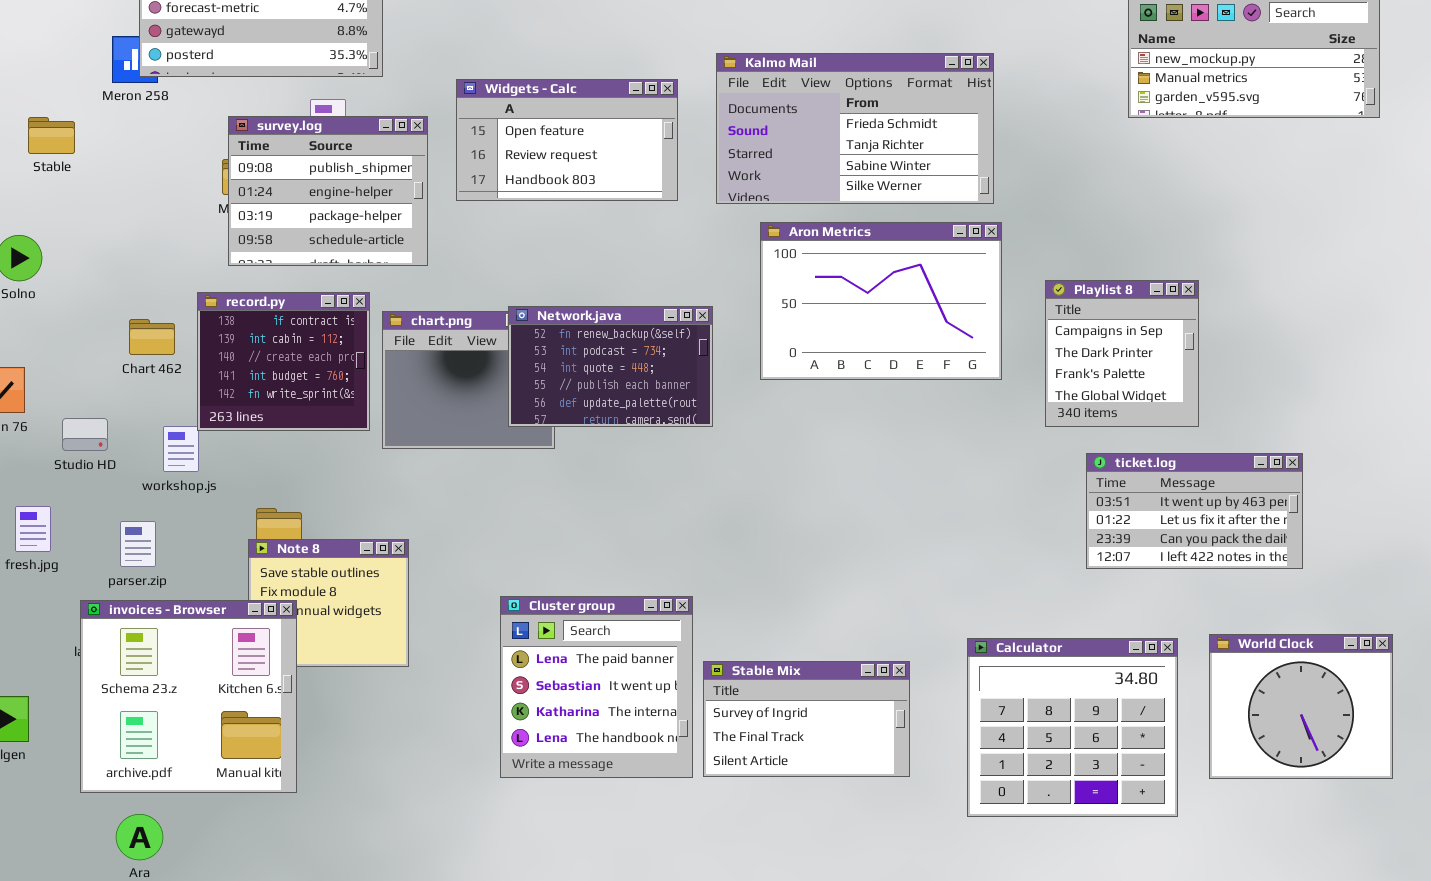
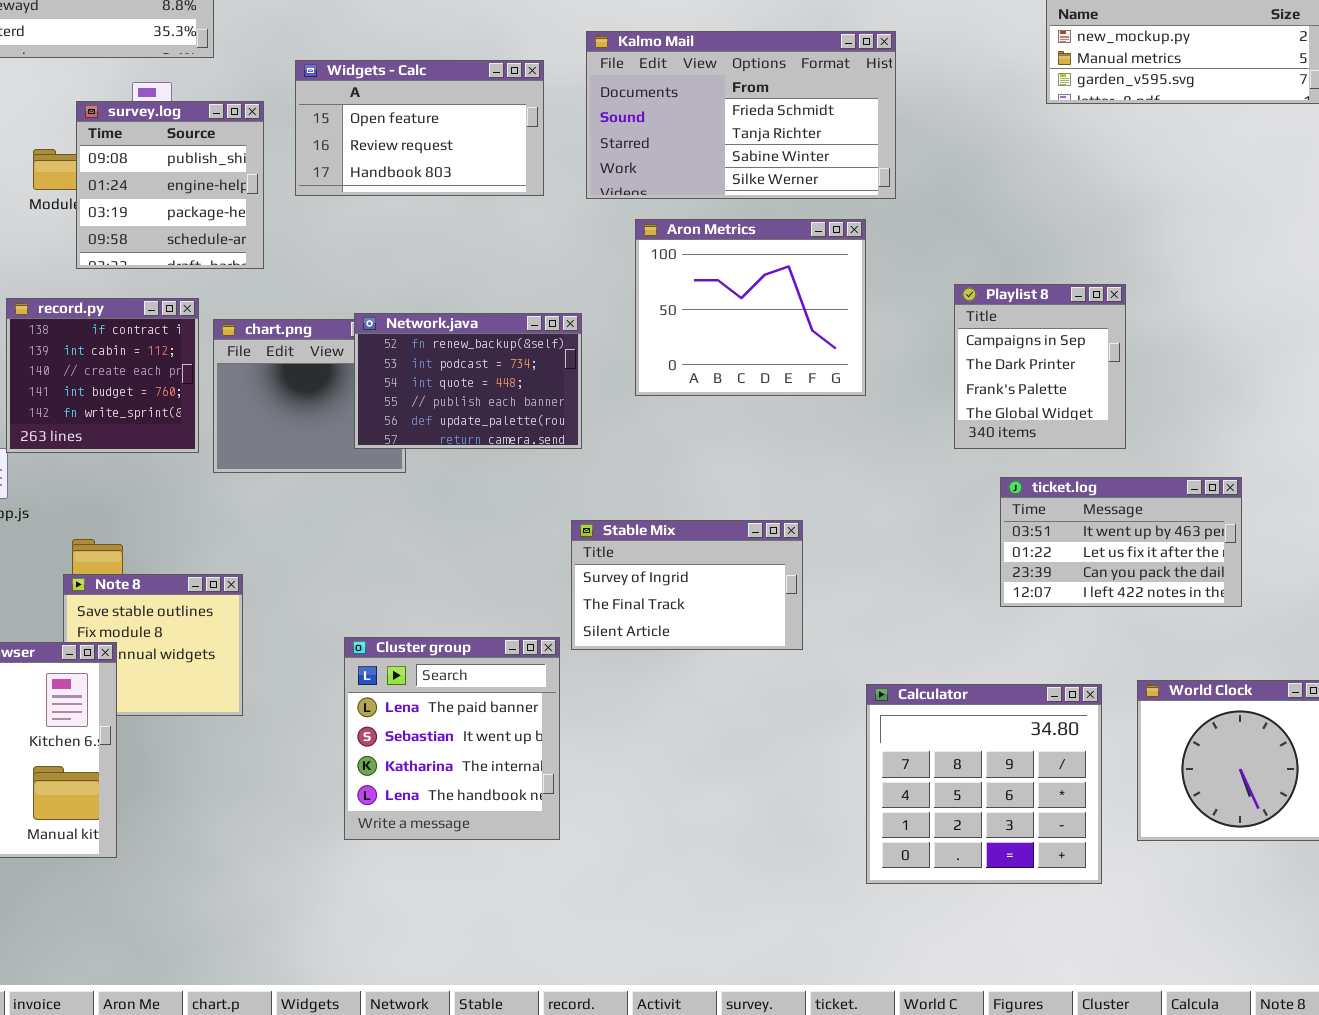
survey.log: [228,116,428,266] -> [76,101,264,269], resized
Aron Metrics: [760,222,1002,380] -> [635,219,866,396], resized
Stable Mix: [703,661,910,777] -> [571,520,803,650], moved

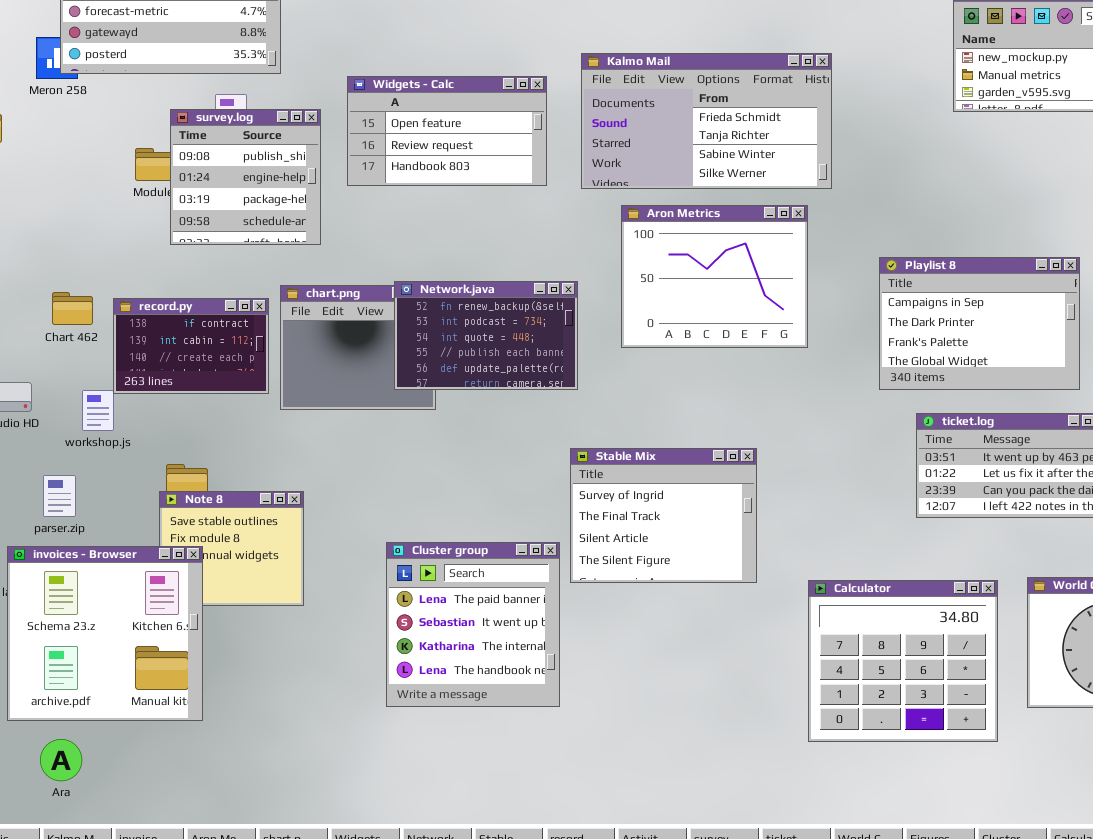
Playlist 8: [954,284,1126,449] -> [879,257,1080,390], resized
record.py: [6,298,199,453] -> [113,298,269,394], resized
Stable Mix: [571,520,803,650] -> [570,448,757,583], resized

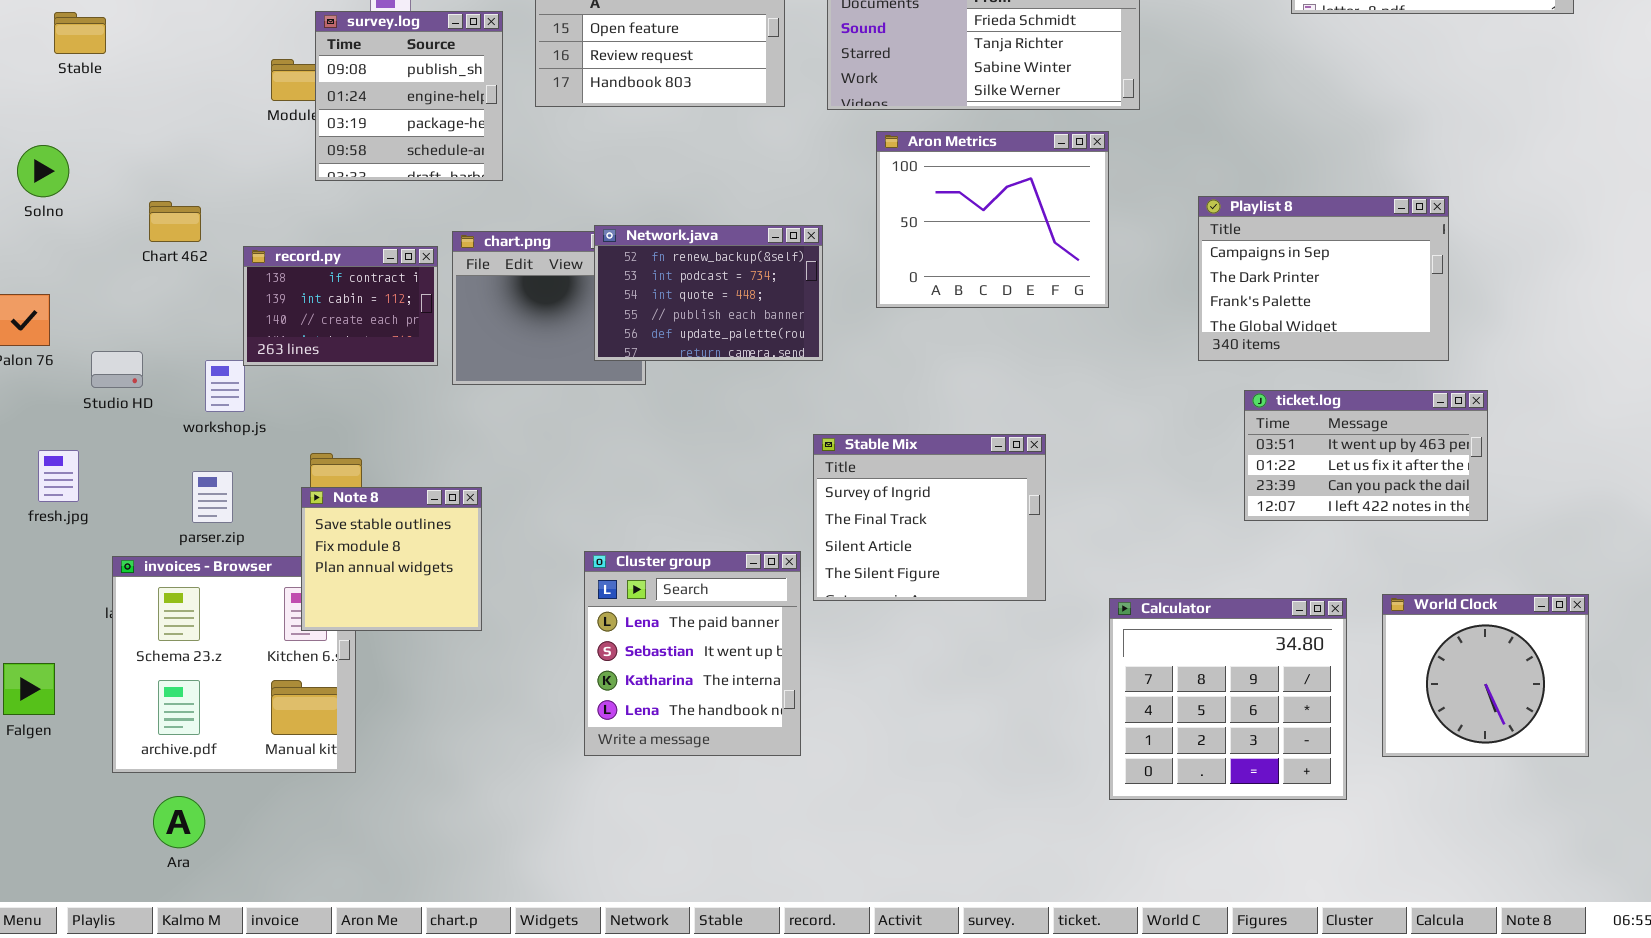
Chart 462: [52,292,93,325] -> [149,201,201,242], moved
parser.zip: [43,475,76,517] -> [192,471,233,523], moved
Note 8: [159,491,304,606] -> [301,487,482,631], raised

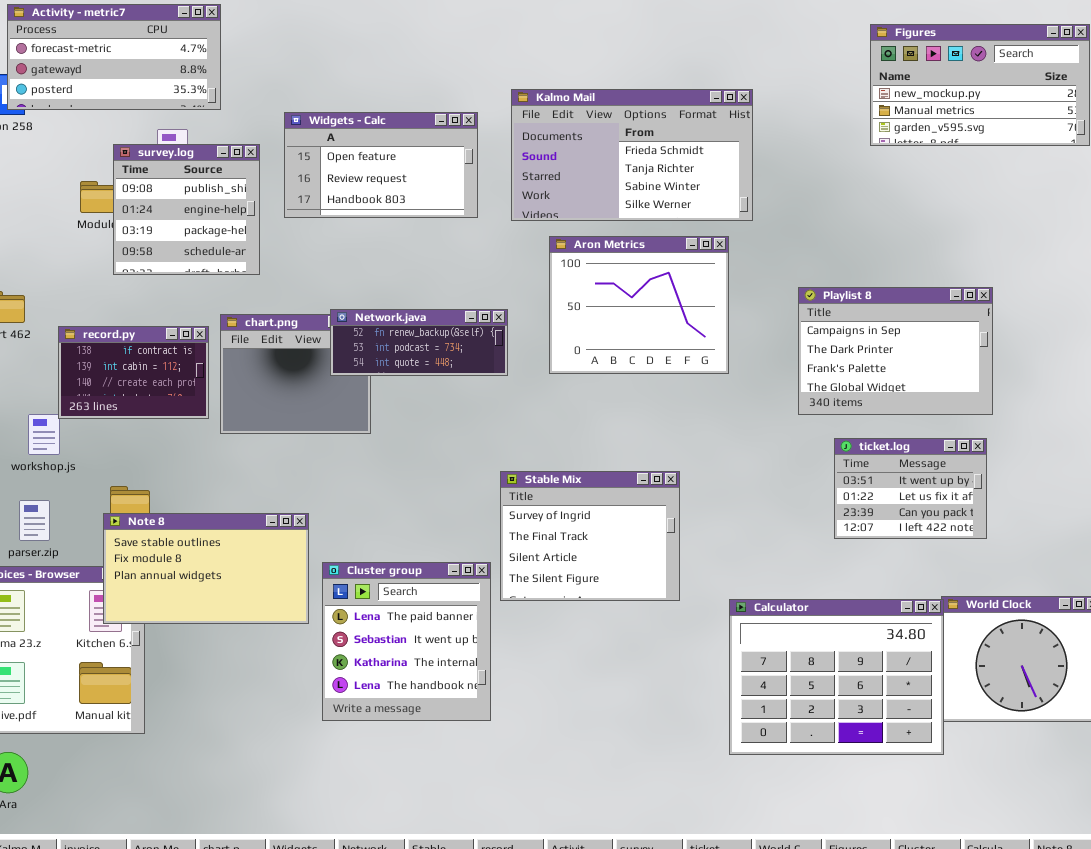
Network.java: [594,225,823,361] -> [330,309,508,376], resized
ticket.log: [1244,390,1488,521] -> [834,438,987,539], resized
Note 8: [301,487,482,631] -> [103,513,309,624], resized
Calculator: [1109,598,1347,800] -> [729,599,944,755], resized

